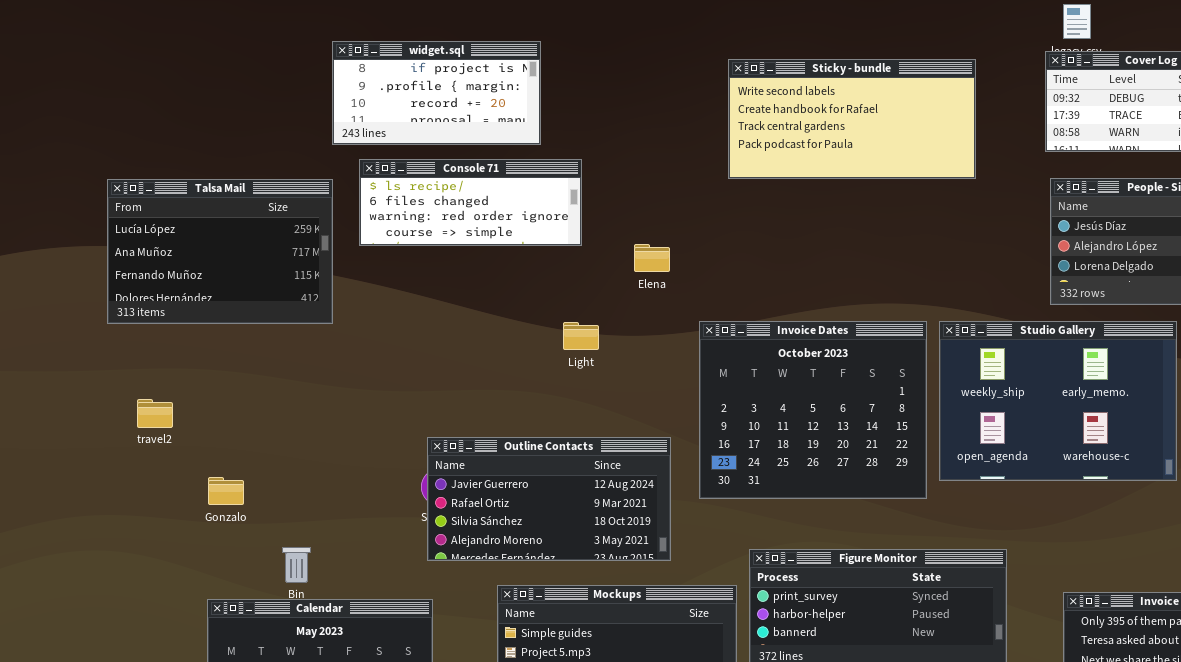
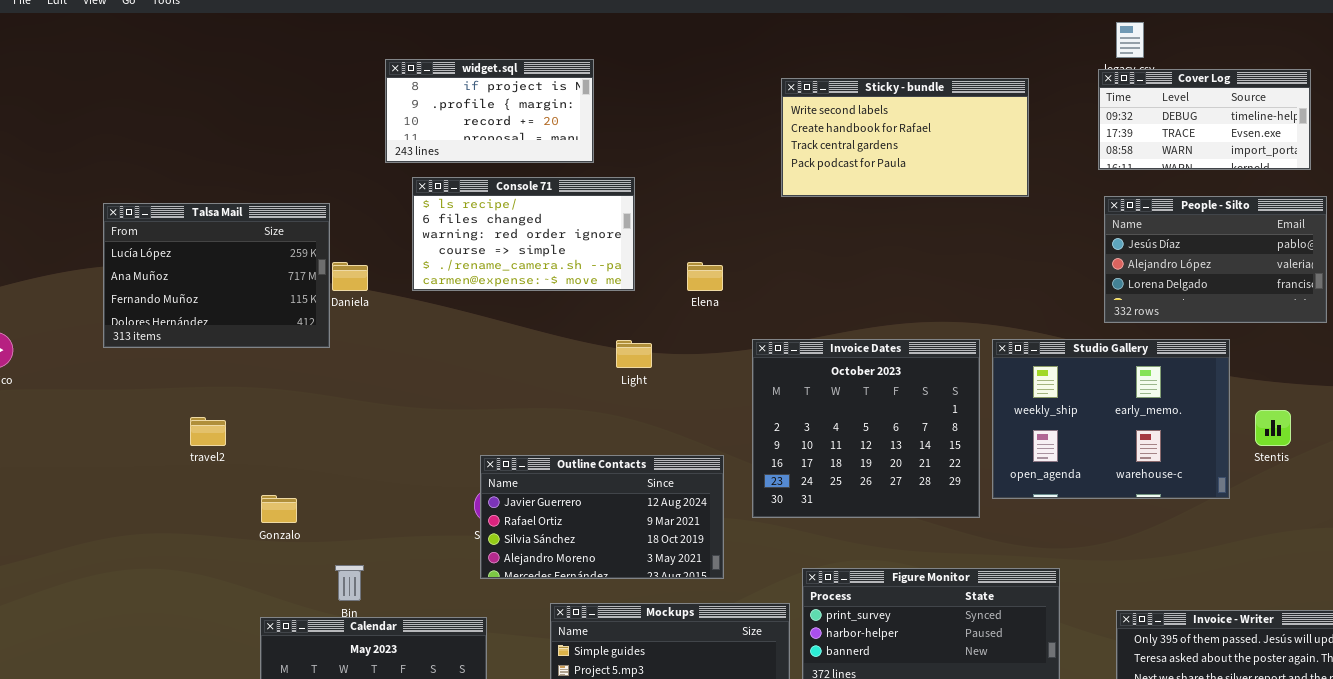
Console 71: [359,159,582,246] -> [412,177,635,291], resized
Talsa Mail: [107,179,333,324] -> [103,203,330,348], moved

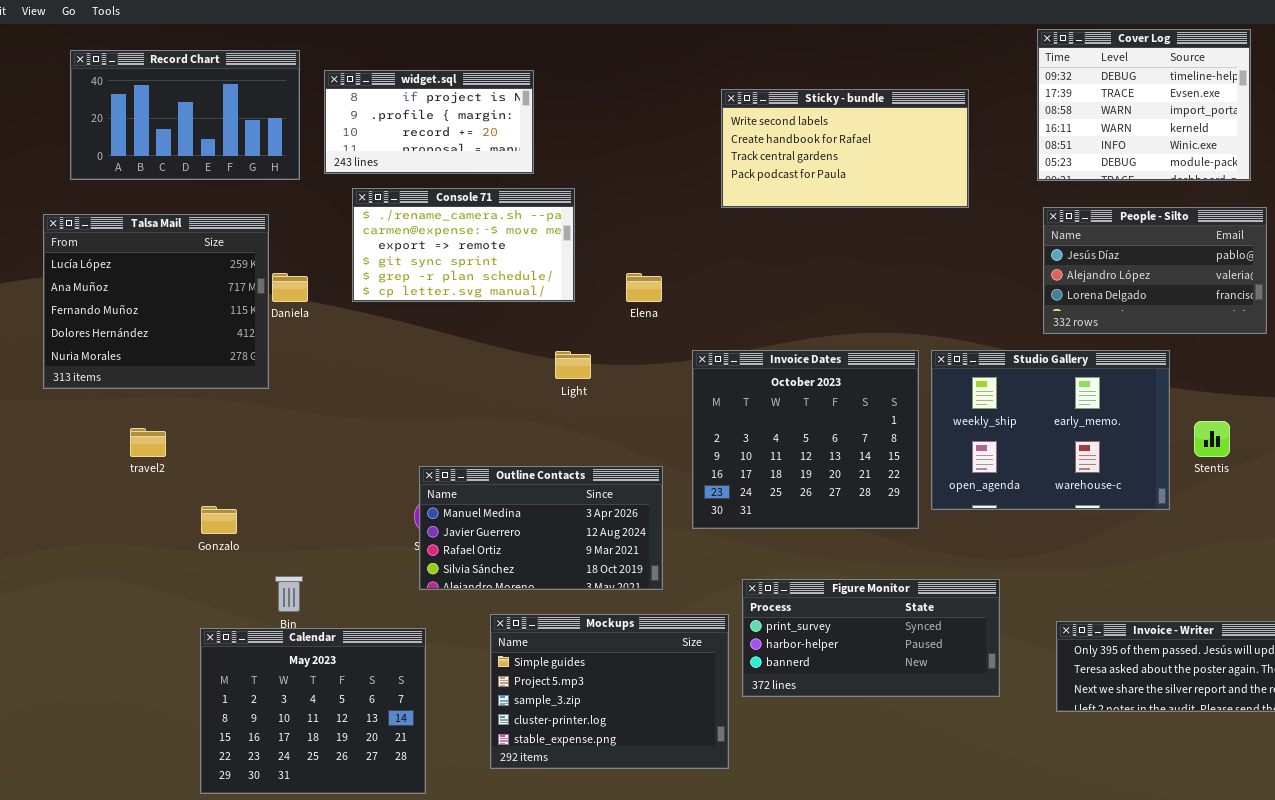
Record Chart: none -> [70,50,300,180], opened
Cover Log: [1098,69,1311,170] -> [1037,29,1251,181], resized
Console 71: [412,177,635,291] -> [352,188,575,302], scrolled down 4 rows
Talsa Mail: [103,203,330,348] -> [43,214,269,389], resized
Outline Contacts: [480,455,724,579] -> [419,466,663,590], scrolled up 1 row

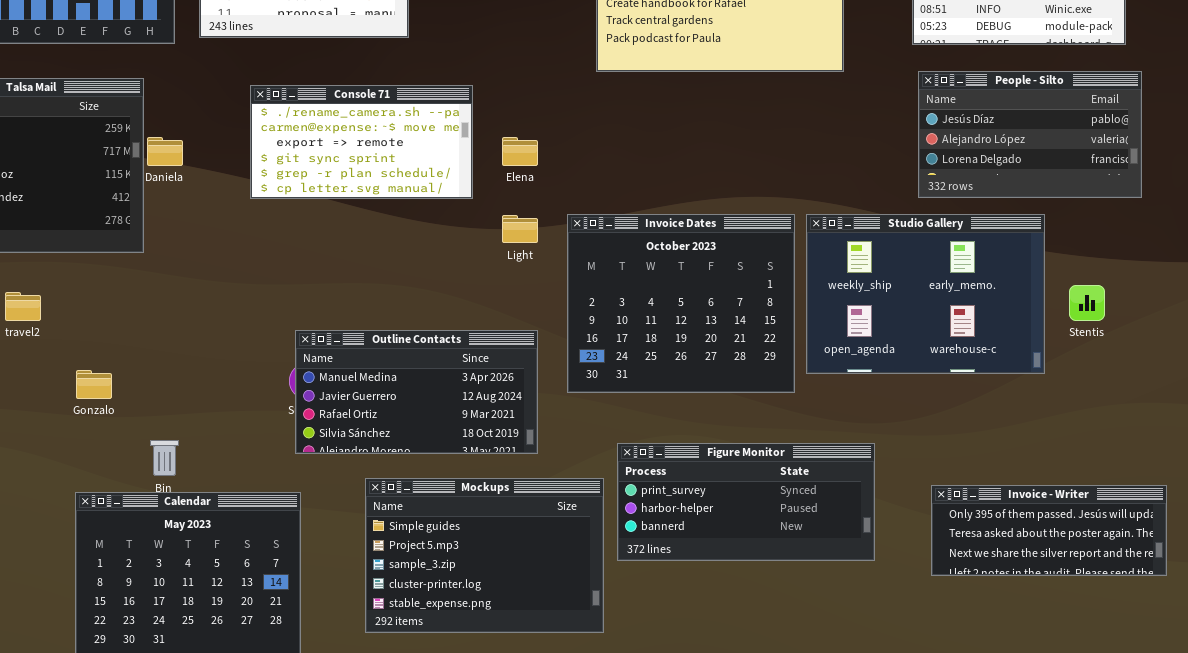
Console 71: [352,188,575,302] -> [250,85,473,199], moved
Light: [555,351,591,379] -> [502,215,538,243], moved

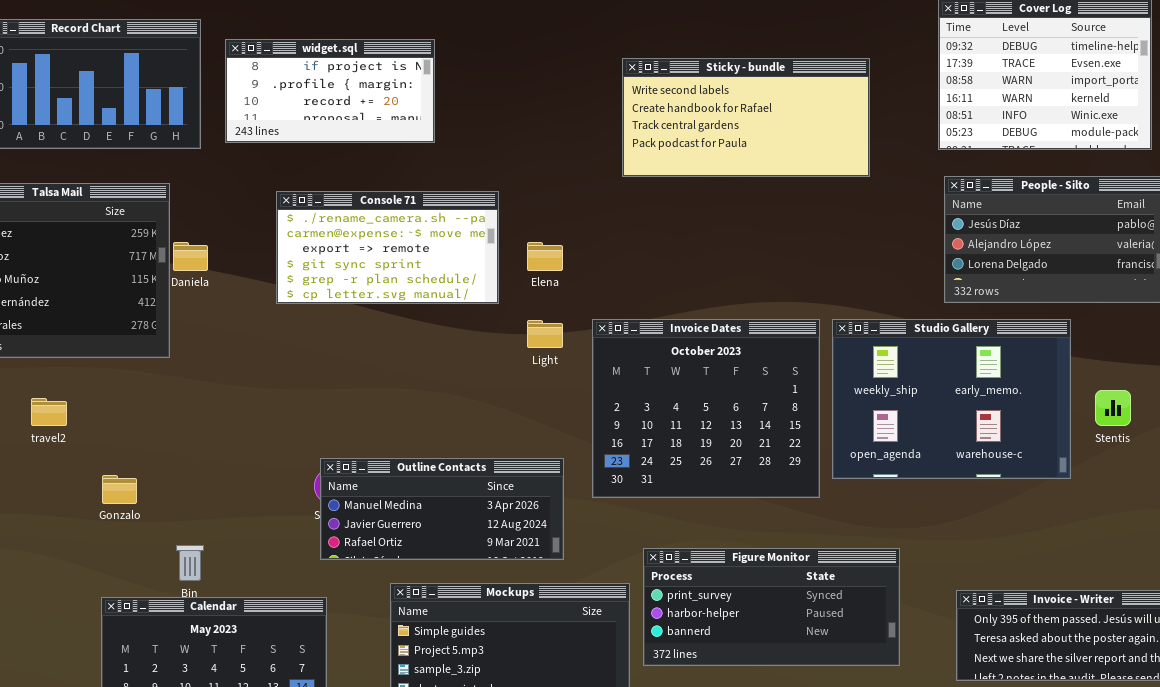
Outline Contacts: [295,330,538,454] -> [320,458,564,560], resized

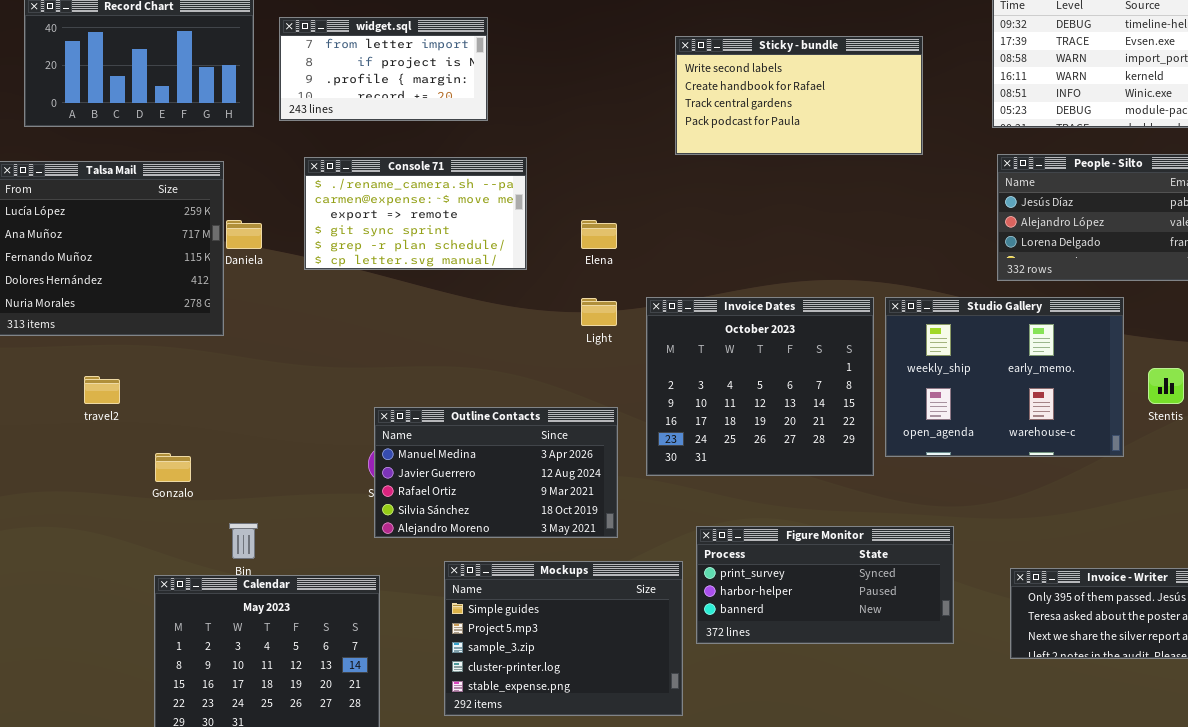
widget.sql: [225,39,435,143] -> [279,17,488,121], scrolled up 1 row
Console 71: [276,191,499,304] -> [304,157,527,270], moved
Outline Contacts: [320,458,564,560] -> [374,407,618,538], resized

